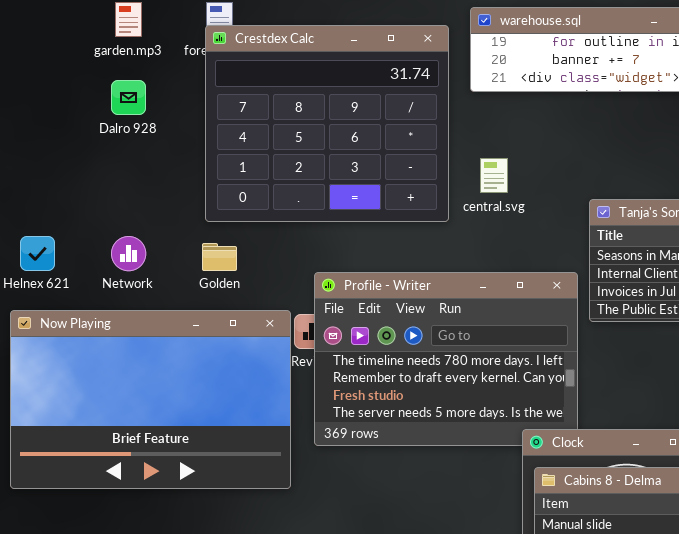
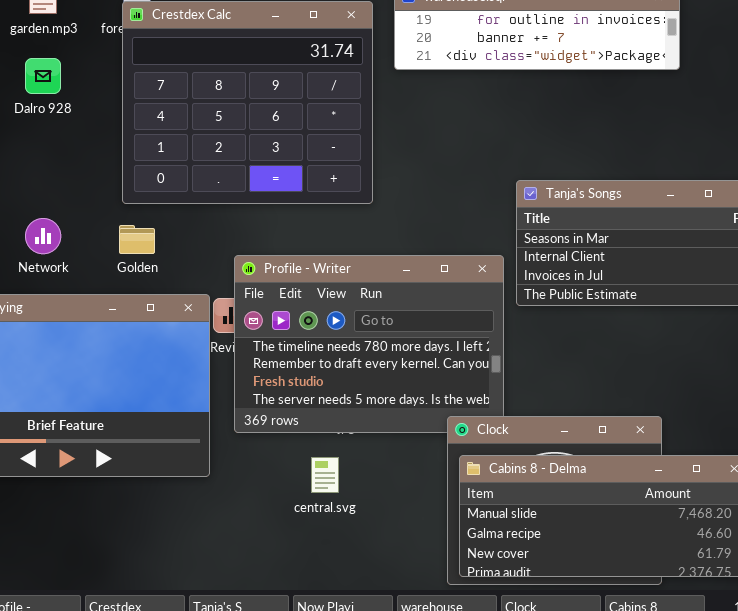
central.svg: [480,158,508,193] -> [311,457,339,493], moved

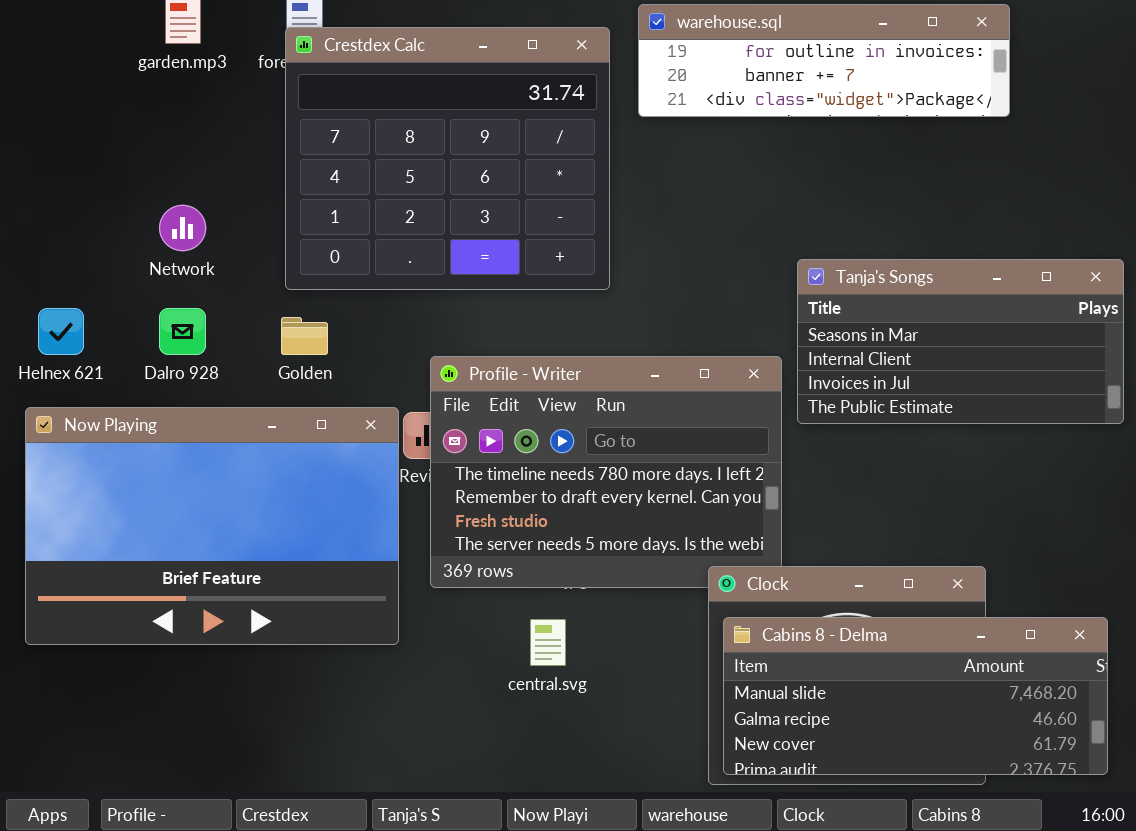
Dalro 928: [25,58,61,94] -> [159,308,206,355], moved
Network: [25,218,61,254] -> [159,205,206,251], moved

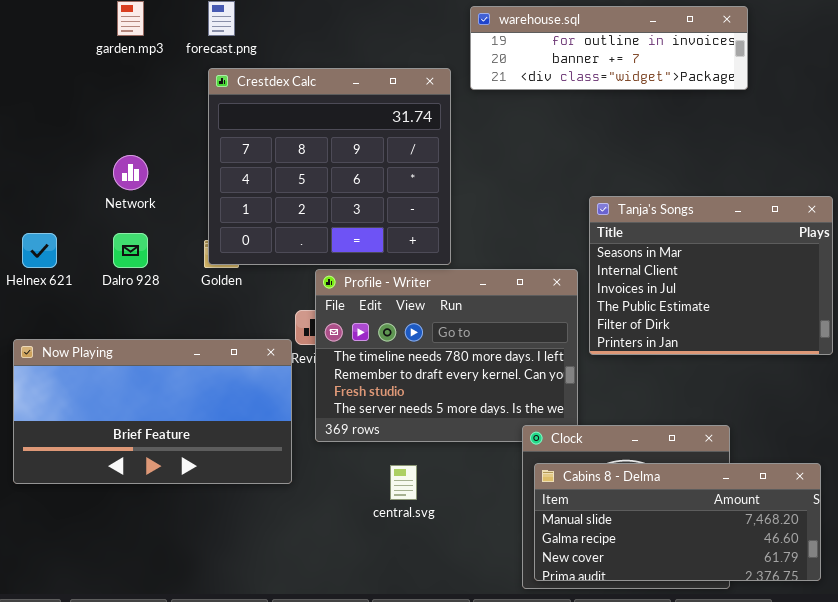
Crestdex Calc: [285,27,610,290] -> [208,68,451,265], moved
Tanja's Songs: [797,259,1124,424] -> [589,196,833,355], resized
Now Playing: [25,407,399,645] -> [13,339,292,484], resized

